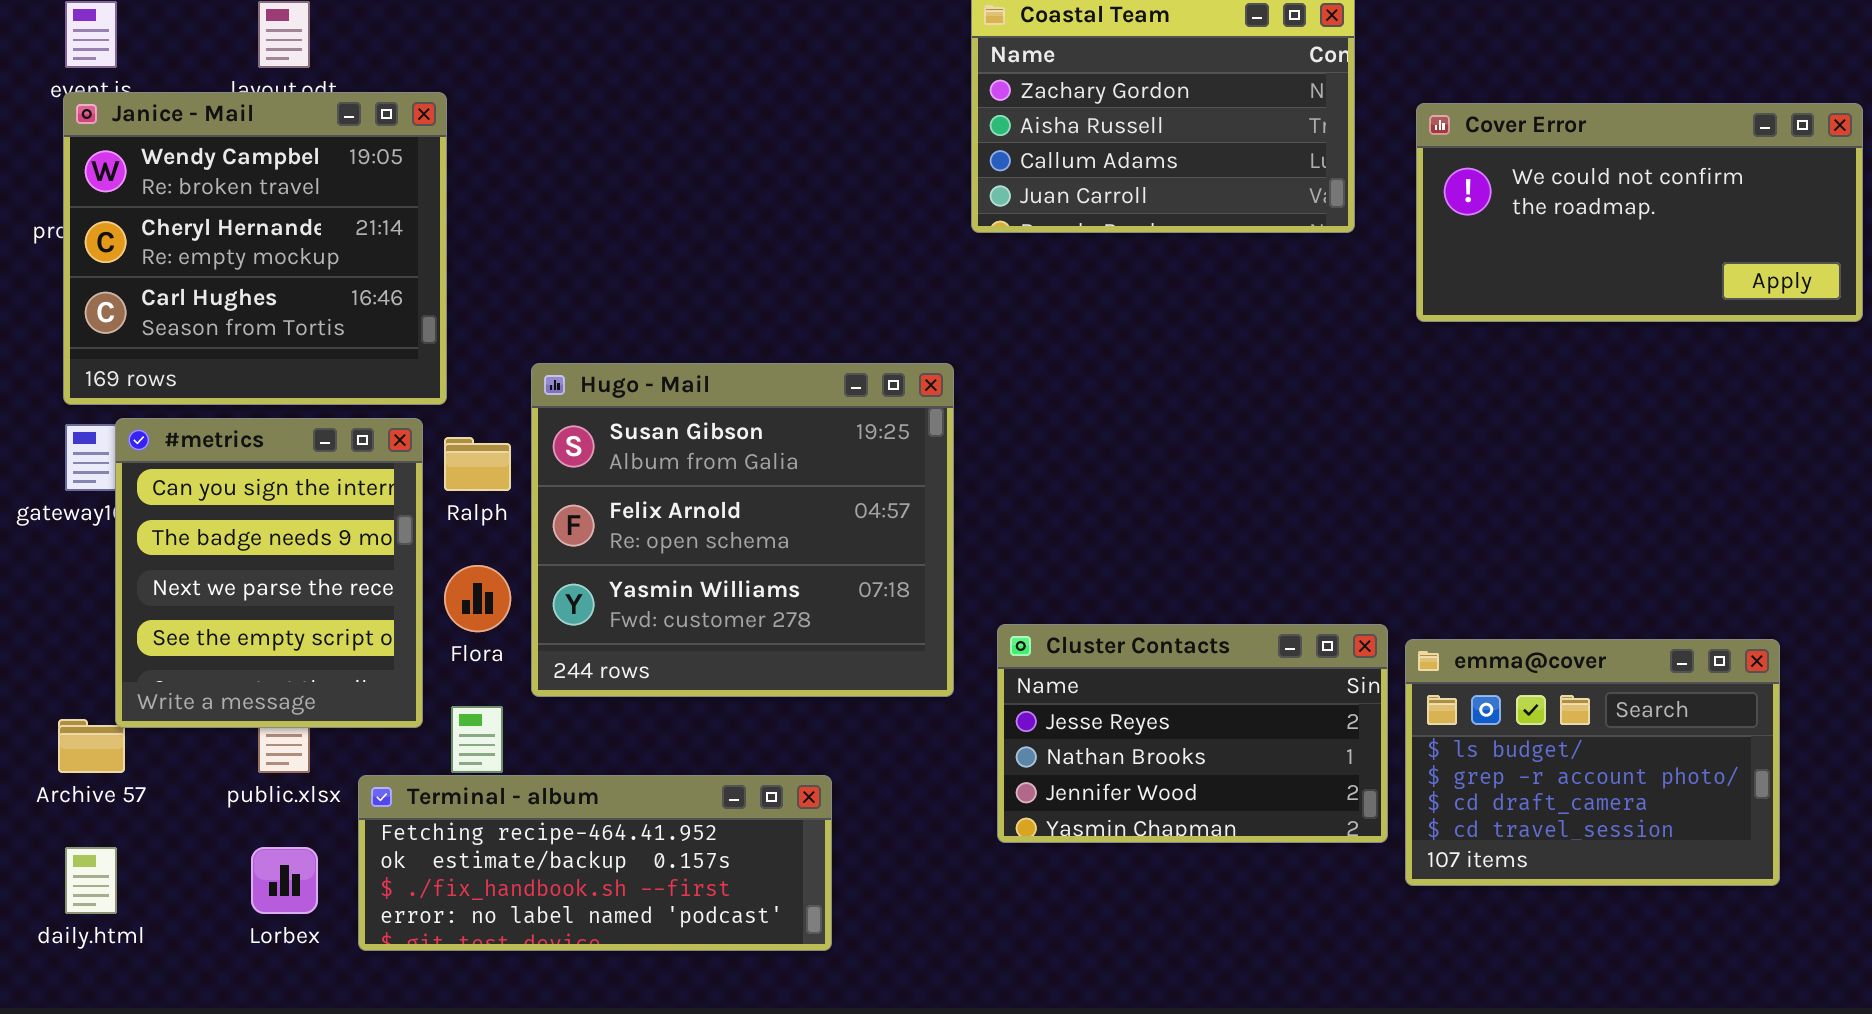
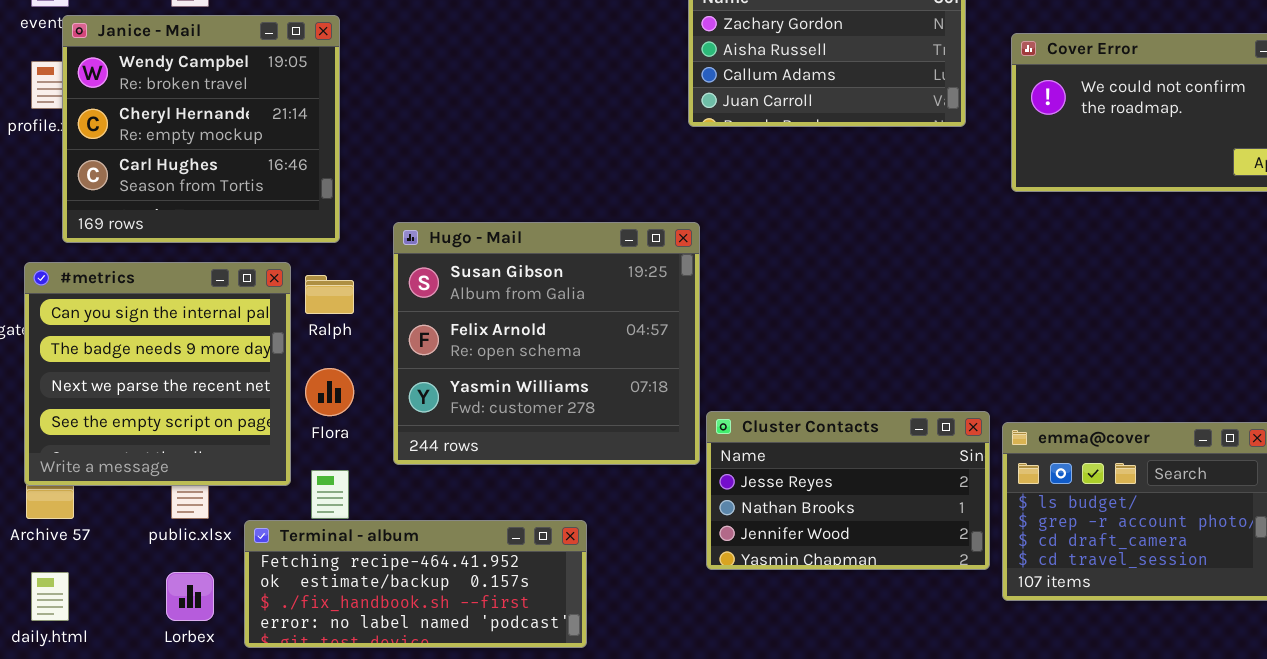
Janice - Mail: [63,92,447,405] -> [62,15,340,243], moved
Hugo - Mail: [531,363,954,697] -> [393,222,700,465], moved
#metrics: [115,418,423,728] -> [24,262,291,486], resized

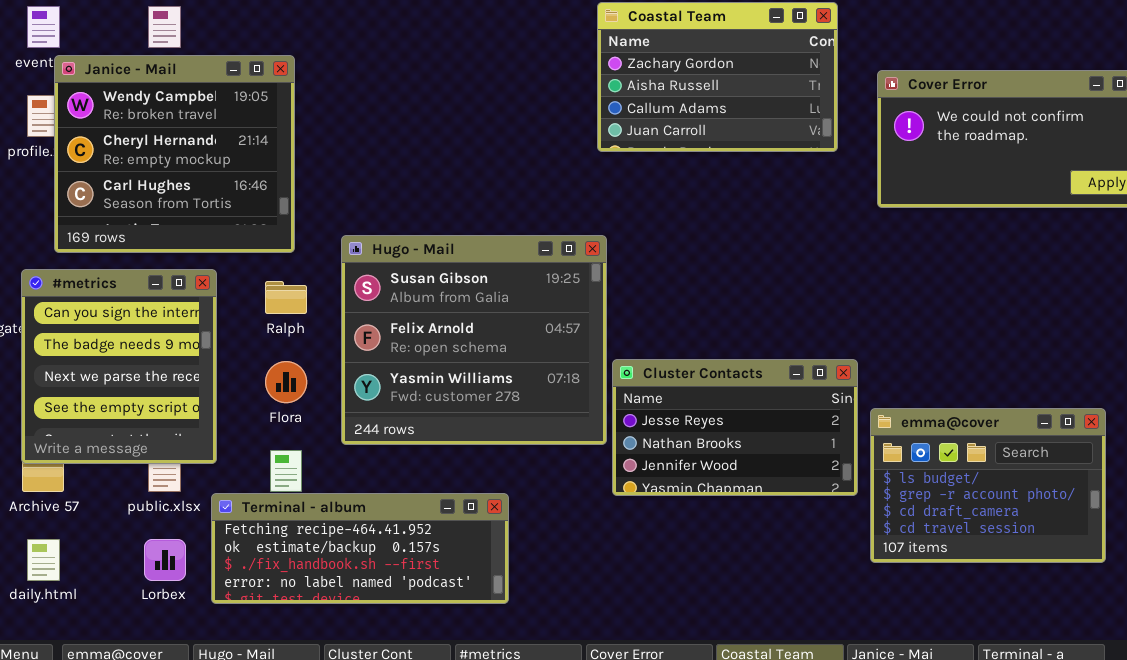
#metrics: [24,262,291,486] -> [21,269,217,464], resized
Cluster Contacts: [706,411,990,570] -> [612,359,858,496], moved

